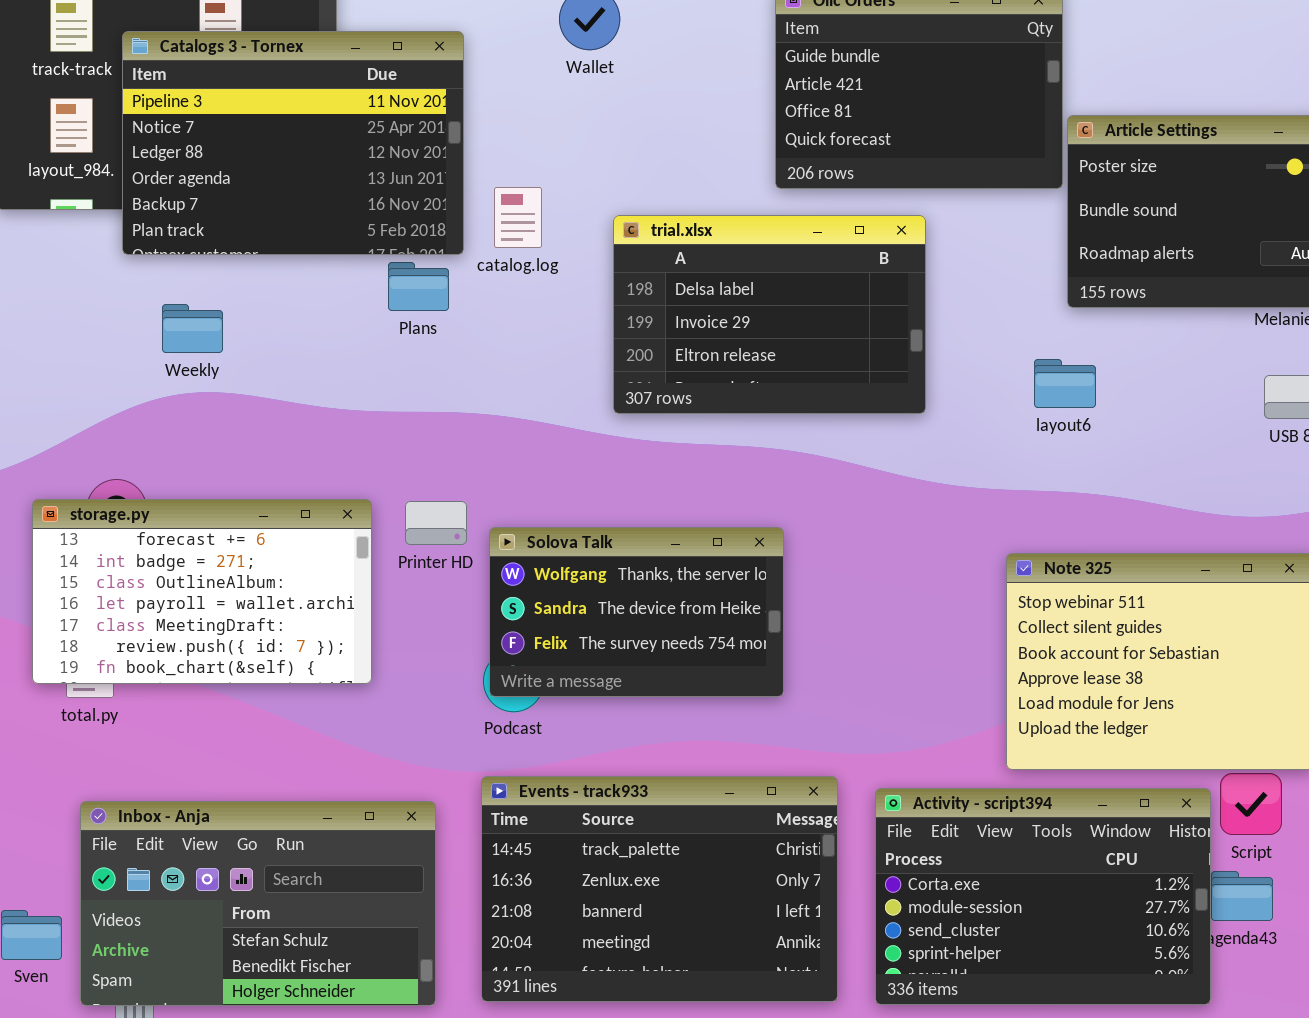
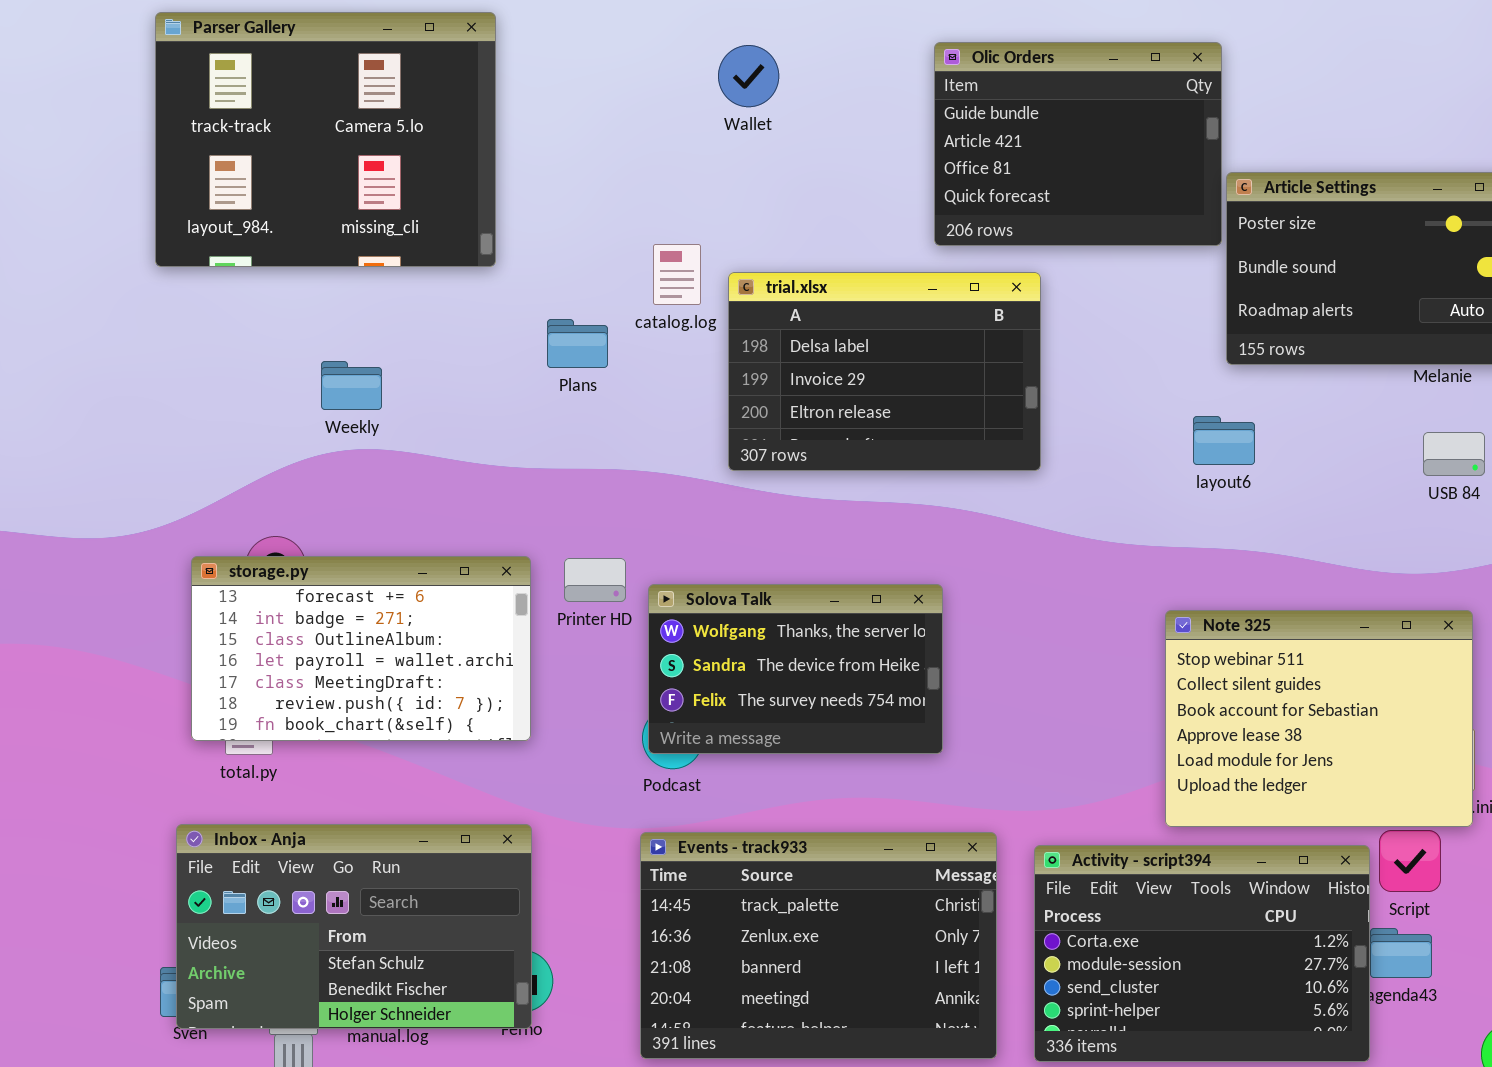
Catalogs 3 - Tornex: [122,31,464,255] -> none, closed
trial.xlsx: [613,215,926,414] -> [728,272,1041,471], moved
Inbox - Anja: [80,801,436,1006] -> [176,824,532,1029], moved

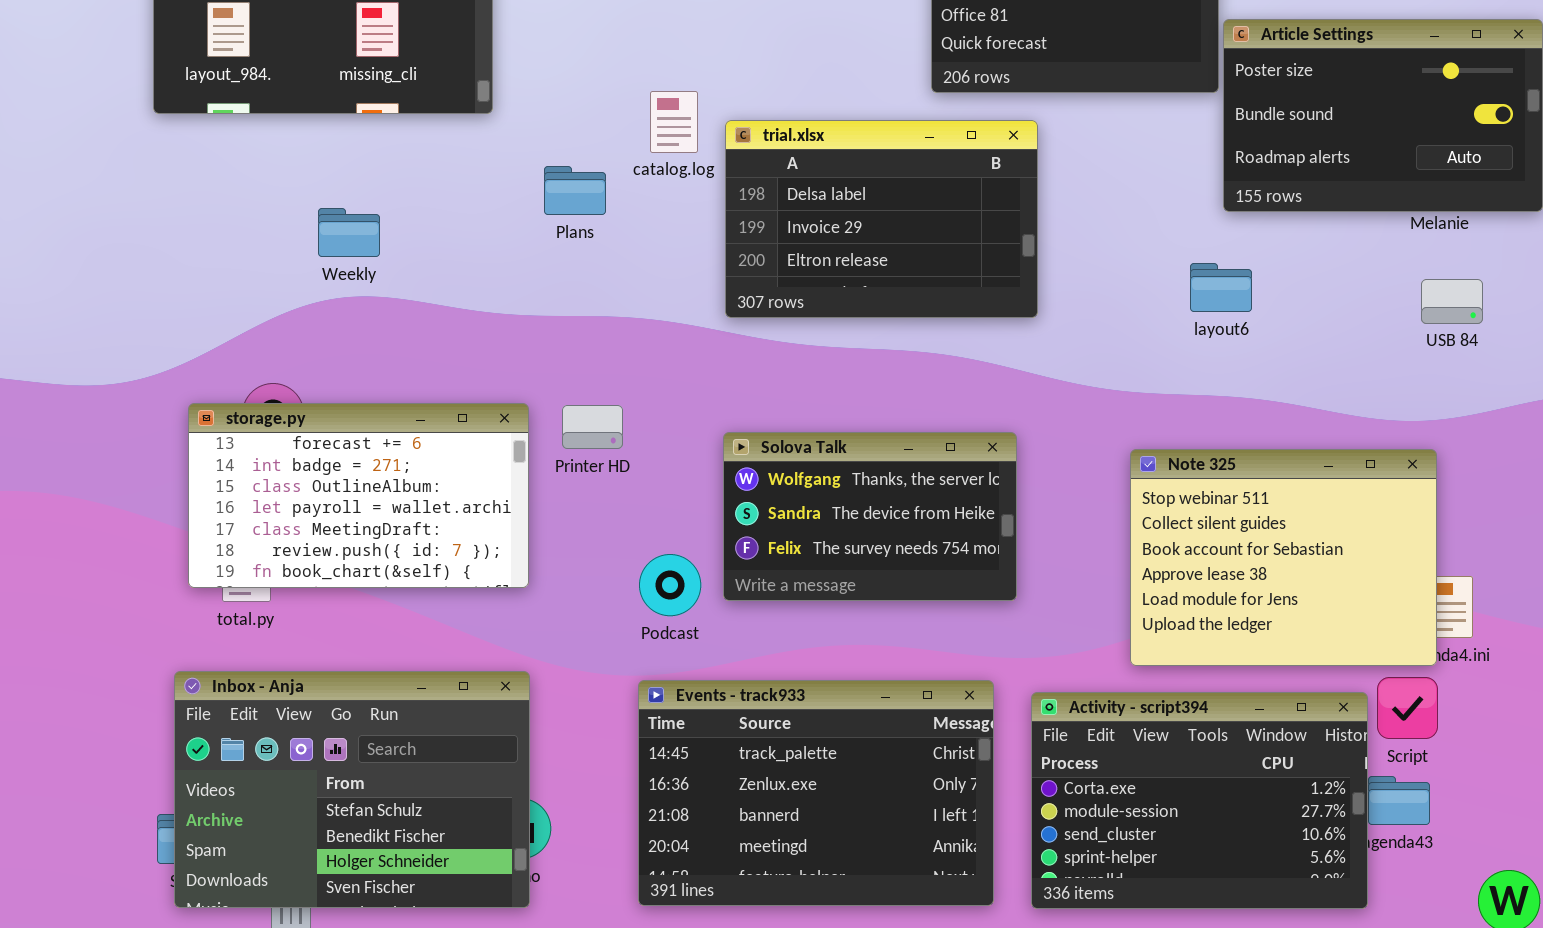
Solova Talk: [648,584,943,754] -> [723,432,1017,601], moved
Note 325: [1165,610,1473,827] -> [1130,449,1437,666], moved
Inbox - Anja: [176,824,532,1029] -> [174,671,530,908], resized

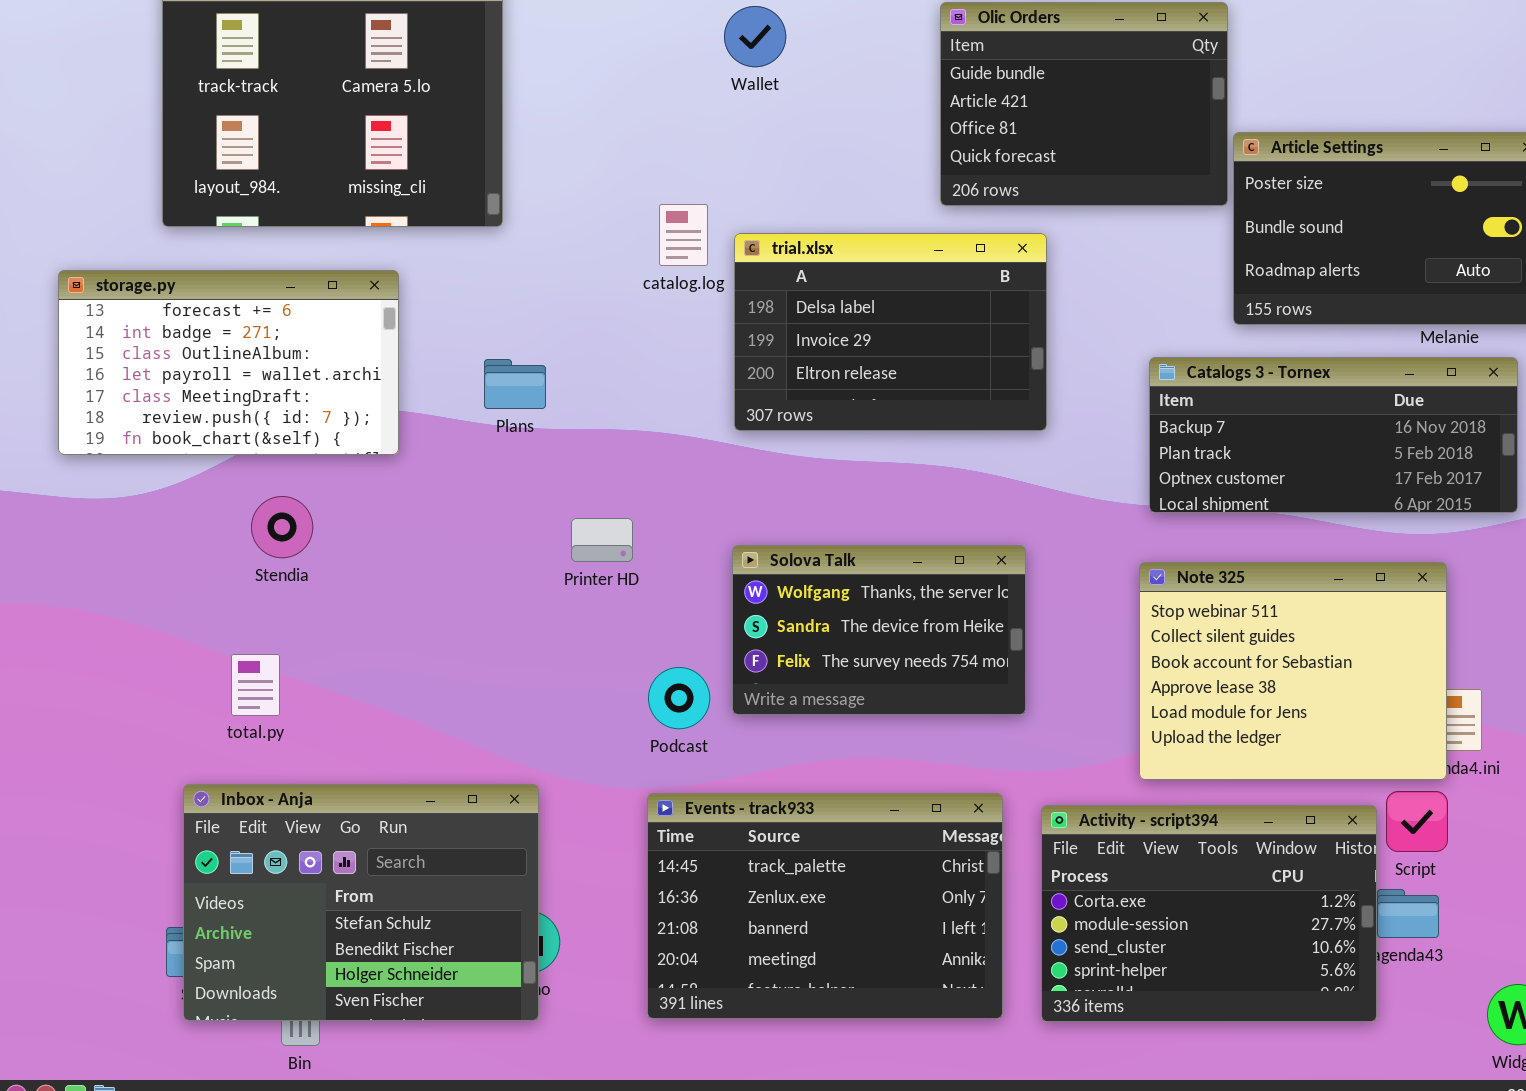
Plans: [544,166,606,215] -> [484,359,546,409], moved
Catalogs 3 - Tornex: none -> [1149,357,1518,513], opened
storage.py: [188,403,529,588] -> [58,270,399,455], moved

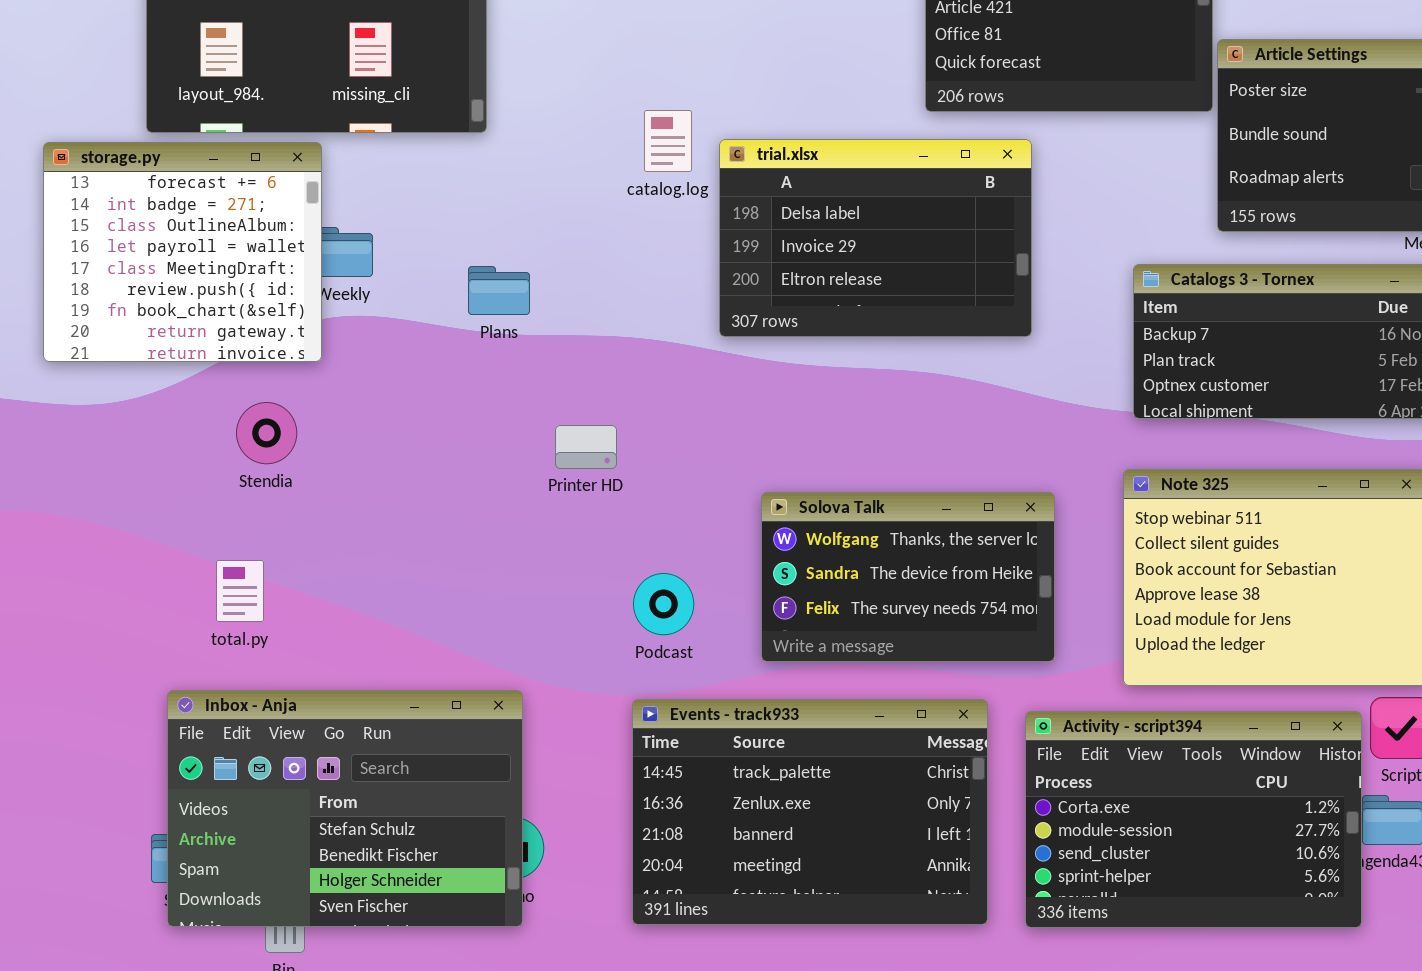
storage.py: [58,270,399,455] -> [43,142,322,362], resized
Solova Talk: [732,545,1026,715] -> [761,492,1055,662], moved

